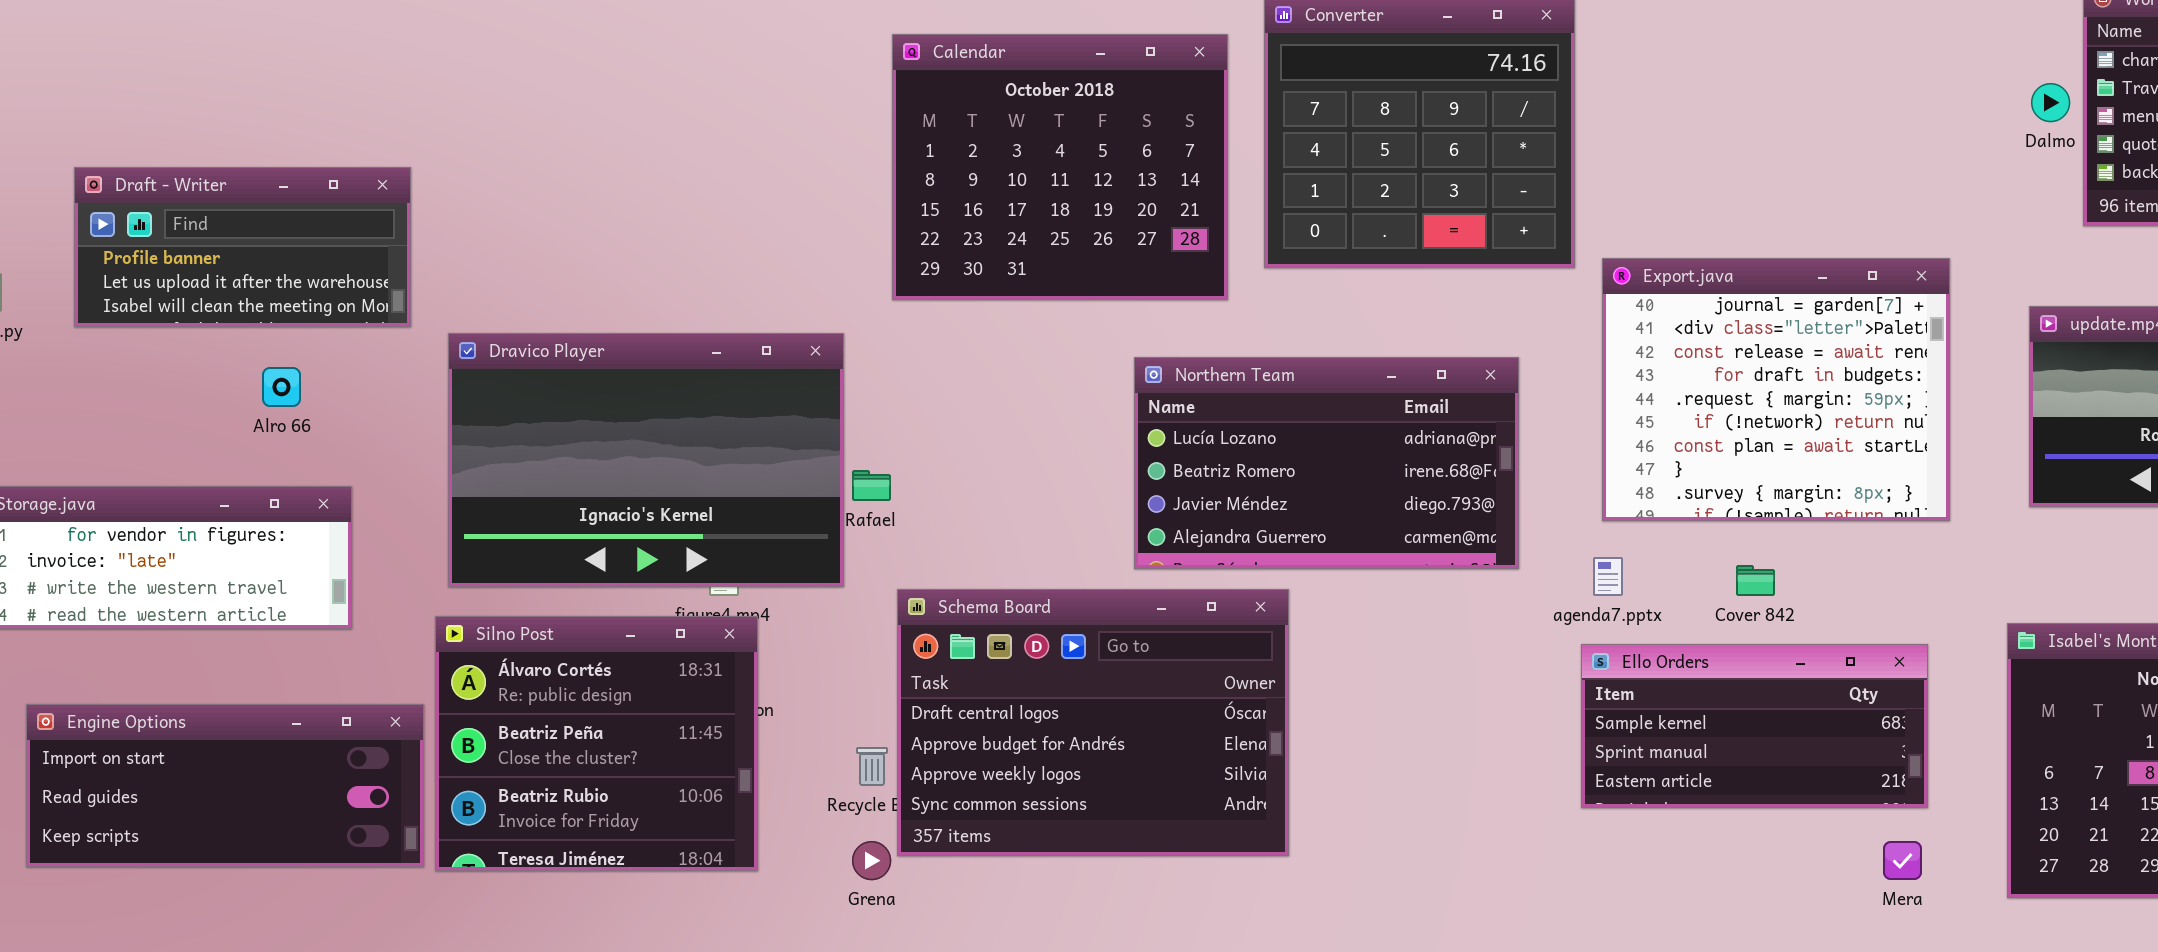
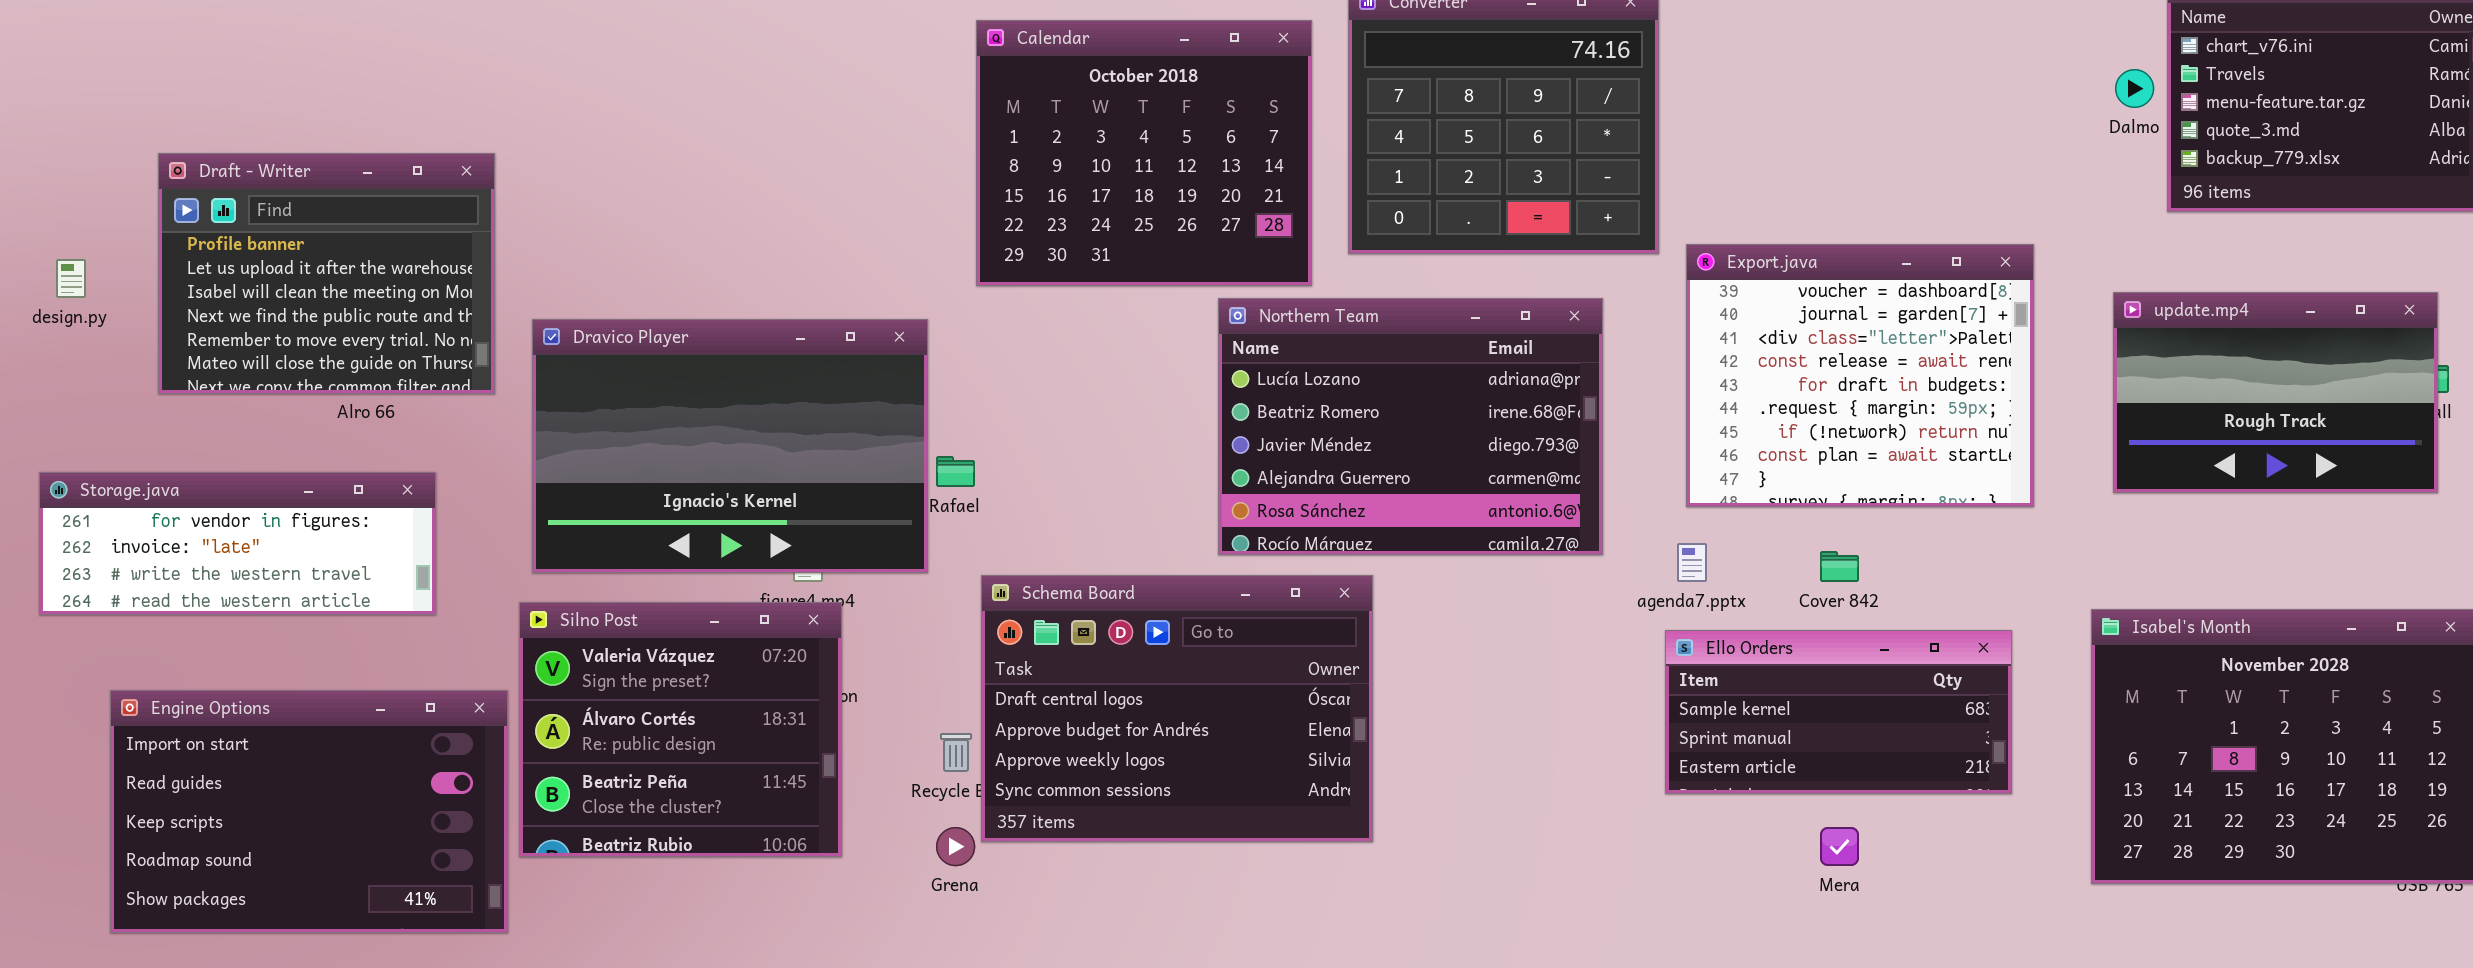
Draft - Writer: [74,167,411,327] -> [158,153,495,394], resized
Export.java: [1602,258,1950,521] -> [1686,244,2034,507], scrolled up 1 row
Northern Team: [1134,357,1519,569] -> [1218,298,1603,555], resized
Silno Post: [435,616,758,871] -> [519,602,842,857], scrolled up 1 row
Engine Options: [26,704,424,867] -> [110,690,508,933], resized
Mera: [1883,841,1922,880] -> [1820,827,1859,866], moved

